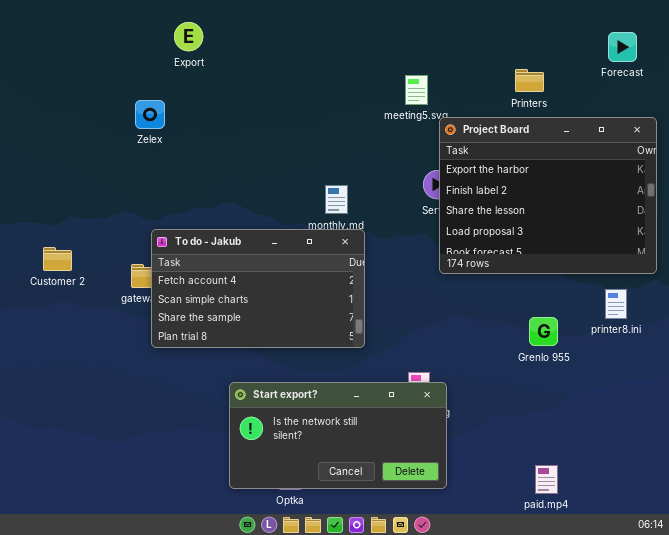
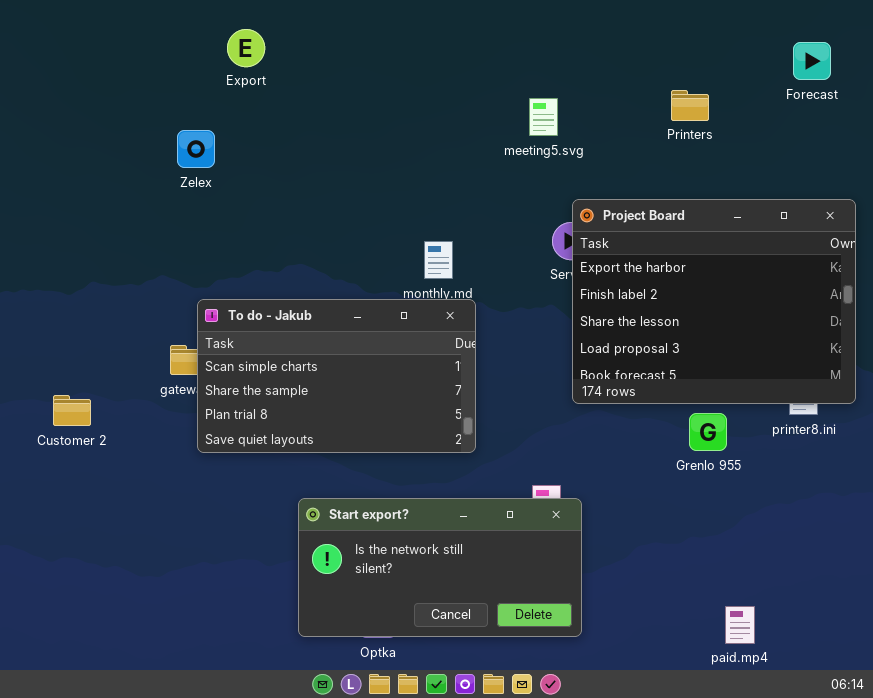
Project Board: [439,117,657,274] -> [572,199,856,404], moved
To do - Jakub: [151,229,365,348] -> [197,299,476,453], scrolled down 1 row
Customer 2: [43,247,72,271] -> [53,395,91,426], moved
paid.mp4: [535,465,558,494] -> [725,606,755,644], moved

